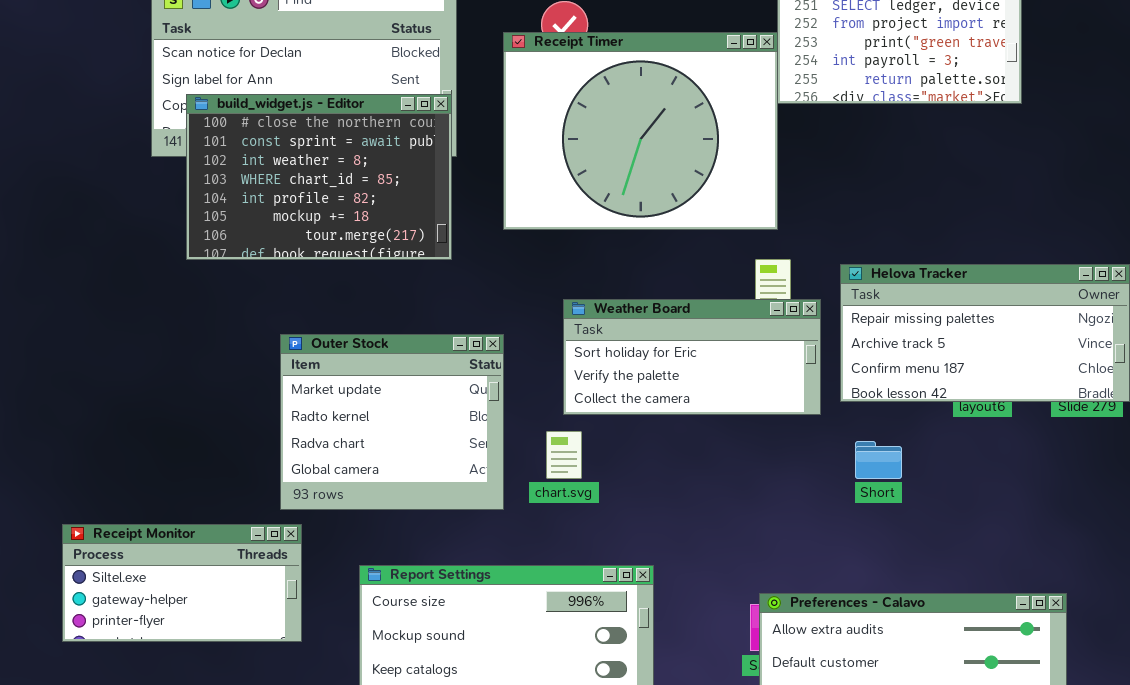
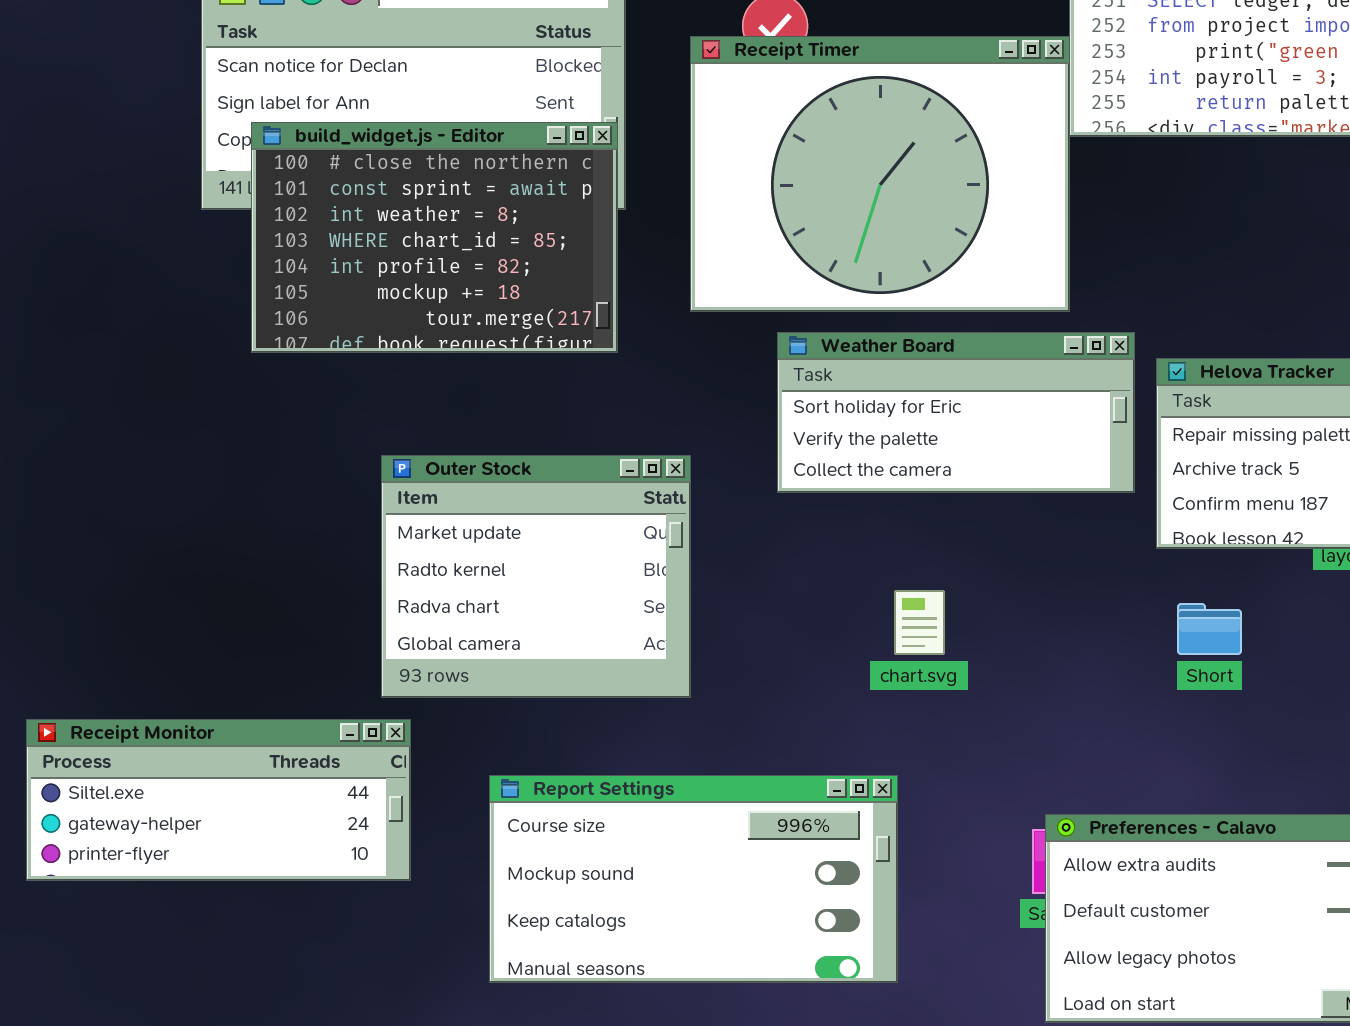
Weather Board: [563,299,821,415] -> [777,332,1135,493], moved
chart.svg: [546,431,582,479] -> [894,590,945,655], moved
Receipt Monitor: [62,524,302,642] -> [26,719,411,881], resized

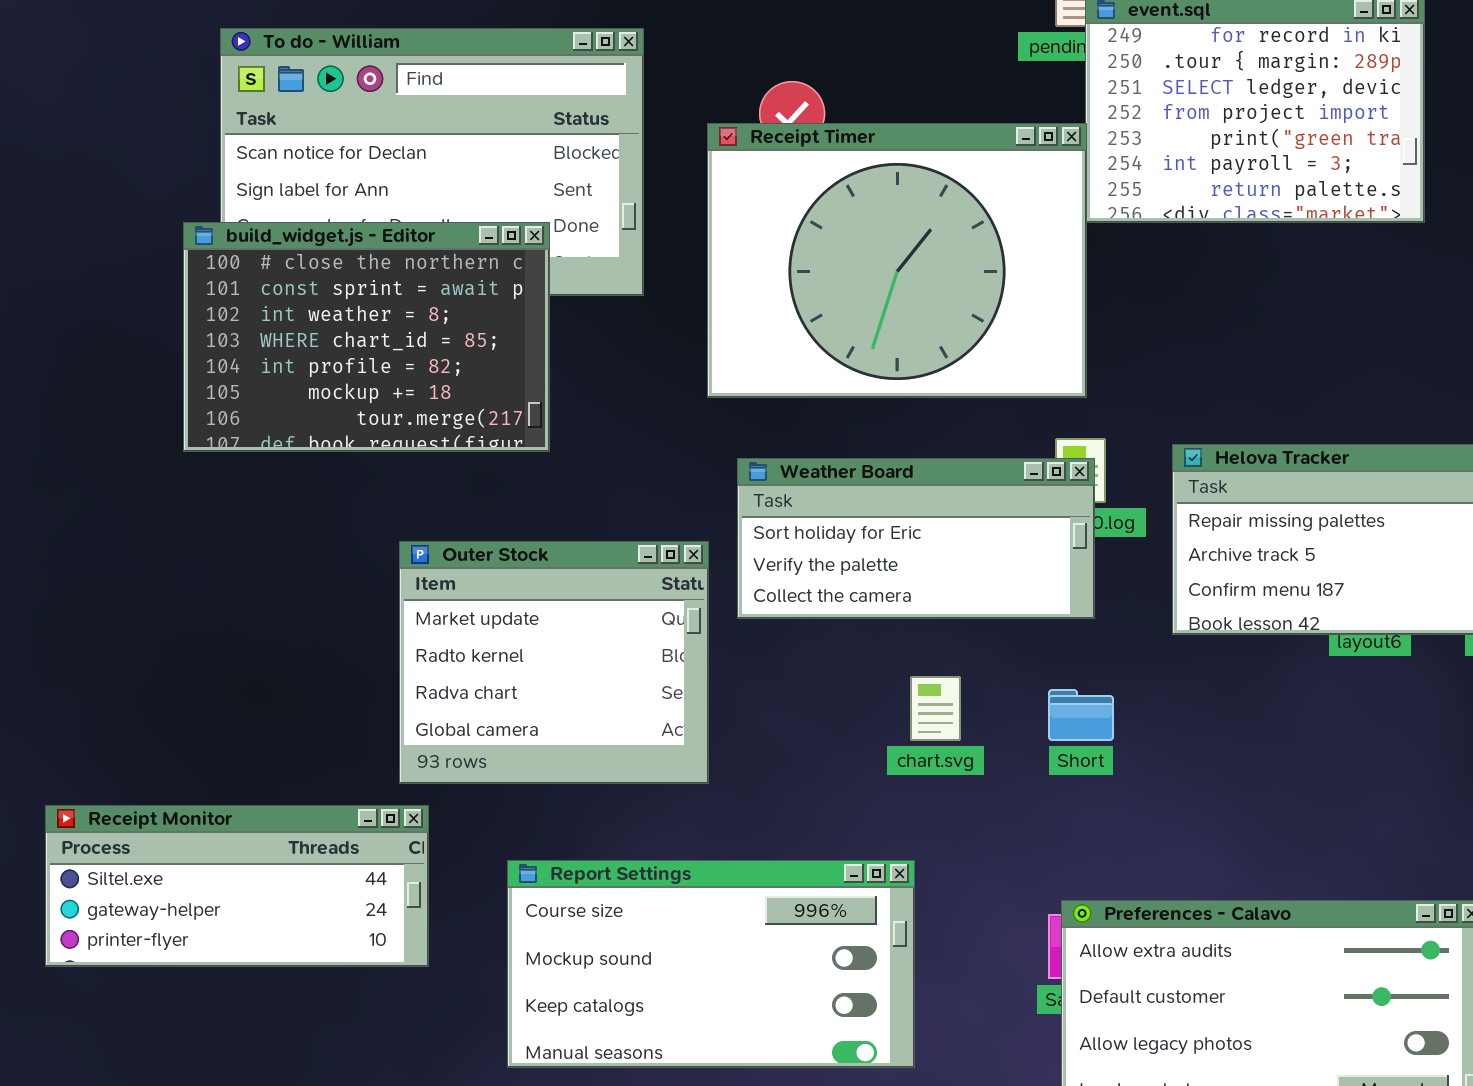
build_widget.js - Editor: [251,122,618,353] -> [183,222,550,452], moved
Weather Board: [777,332,1135,493] -> [737,458,1095,619], moved
Short: [1177,603,1242,655] -> [1048,689,1114,741], moved

